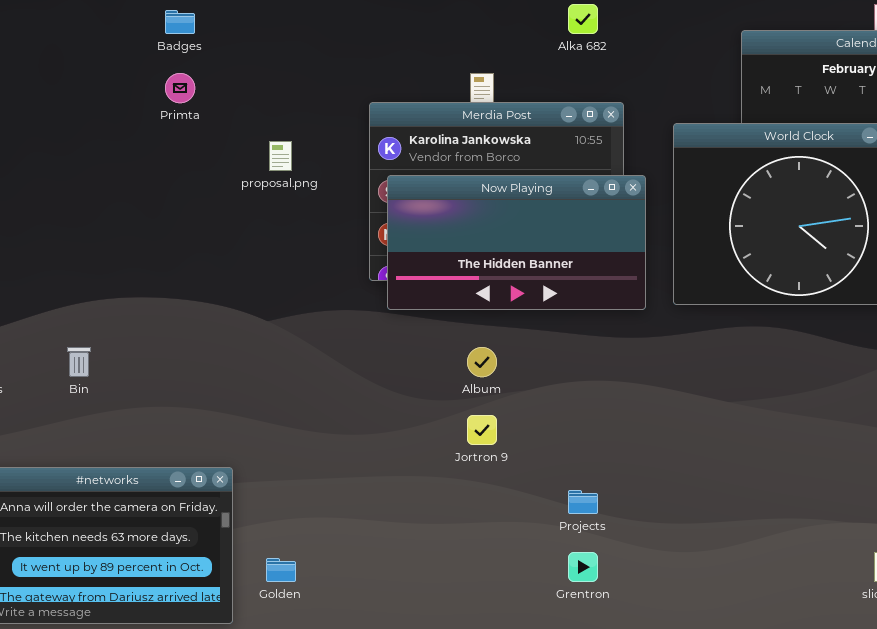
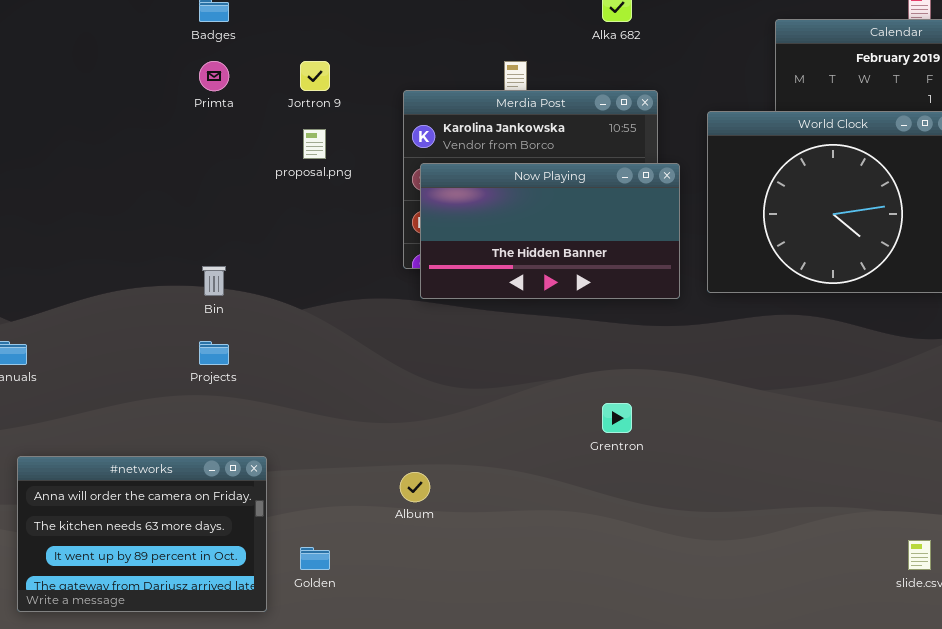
Bin: [67,347,91,377] -> [202,266,226,296], moved
Album: [467,347,497,377] -> [400,472,430,502], moved
Jortron 9: [467,415,497,445] -> [300,61,330,91], moved
Projects: [568,490,598,514] -> [199,341,229,365], moved
Grentron: [568,552,598,582] -> [602,403,632,433], moved

